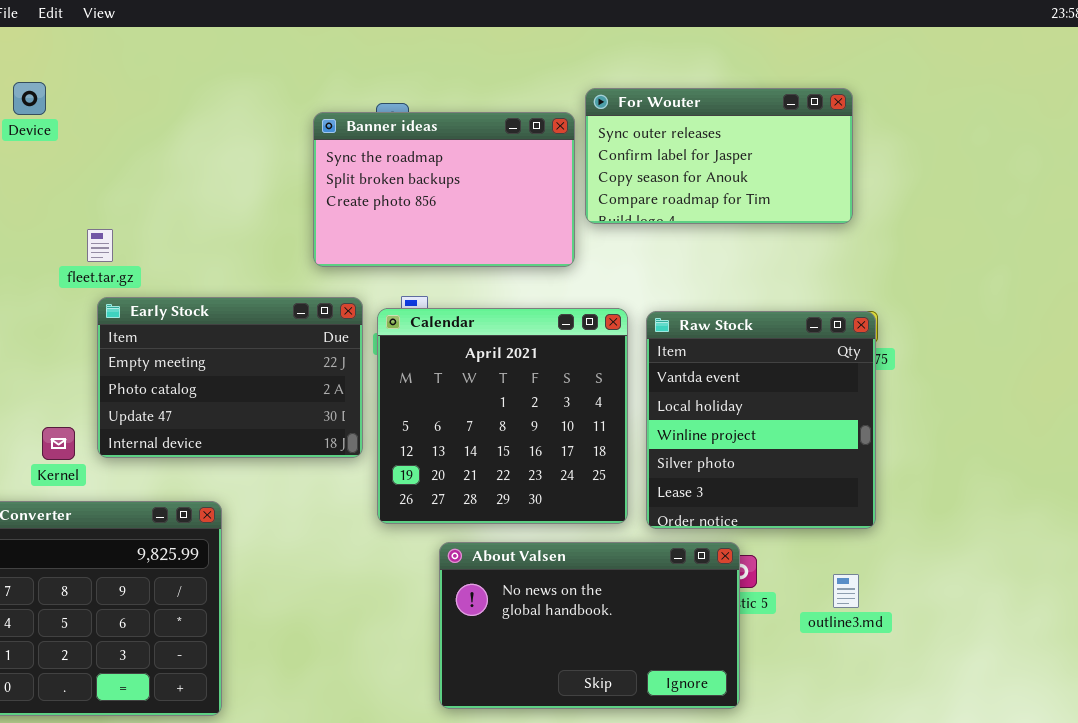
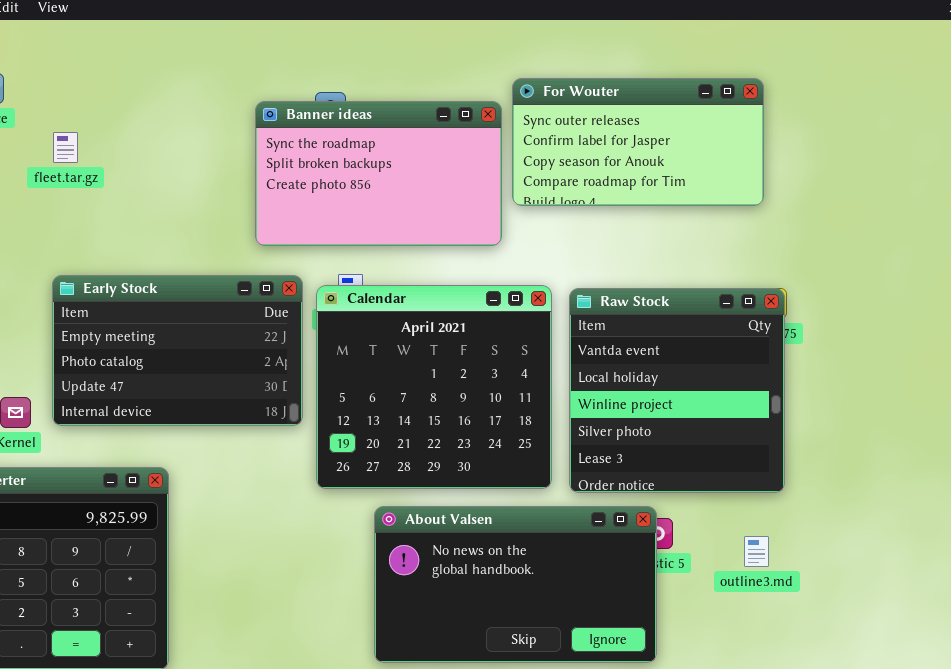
fleet.tar.gz: [87,229,113,262] -> [53,132,78,163], moved

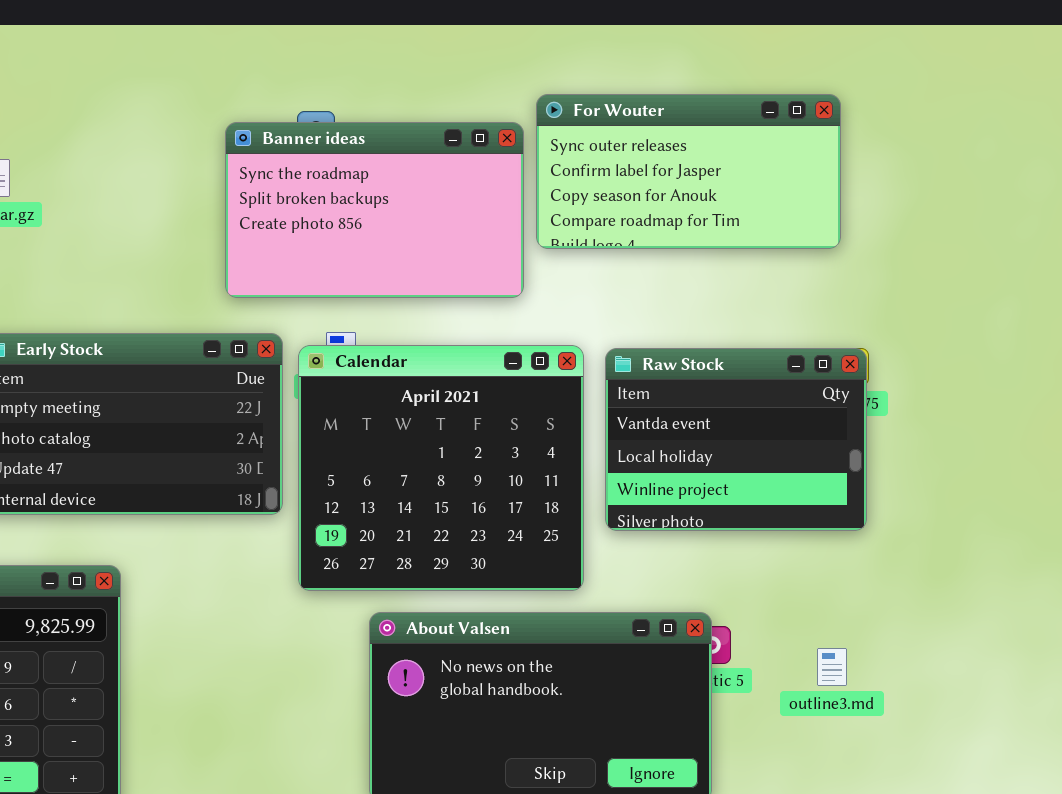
Raw Stock: [569,288,785,493] -> [605,348,867,531], resized

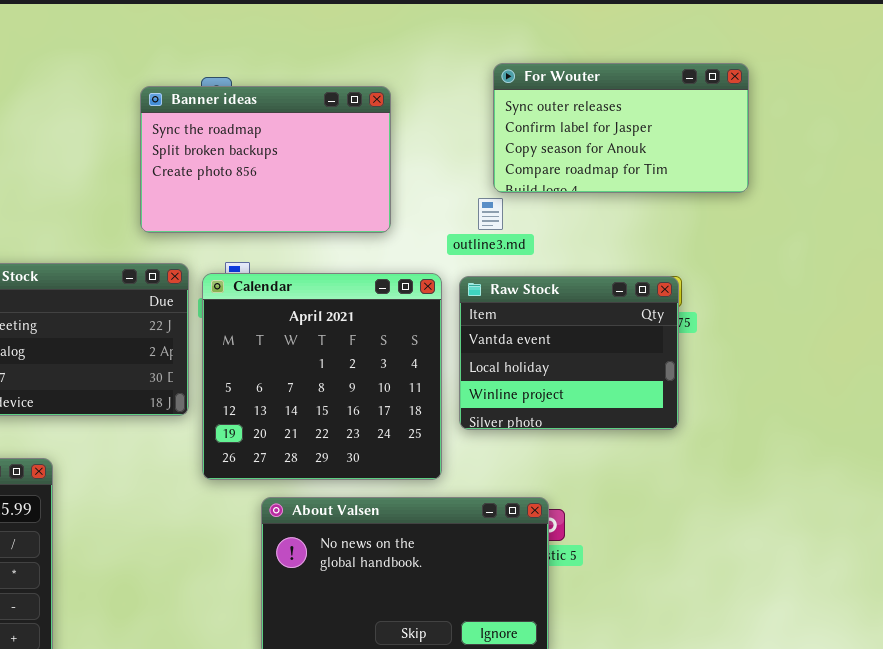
For Wouter: [536,94,841,249] -> [493,63,749,193], moved
outline3.md: [817,648,847,686] -> [478,198,503,230], moved

